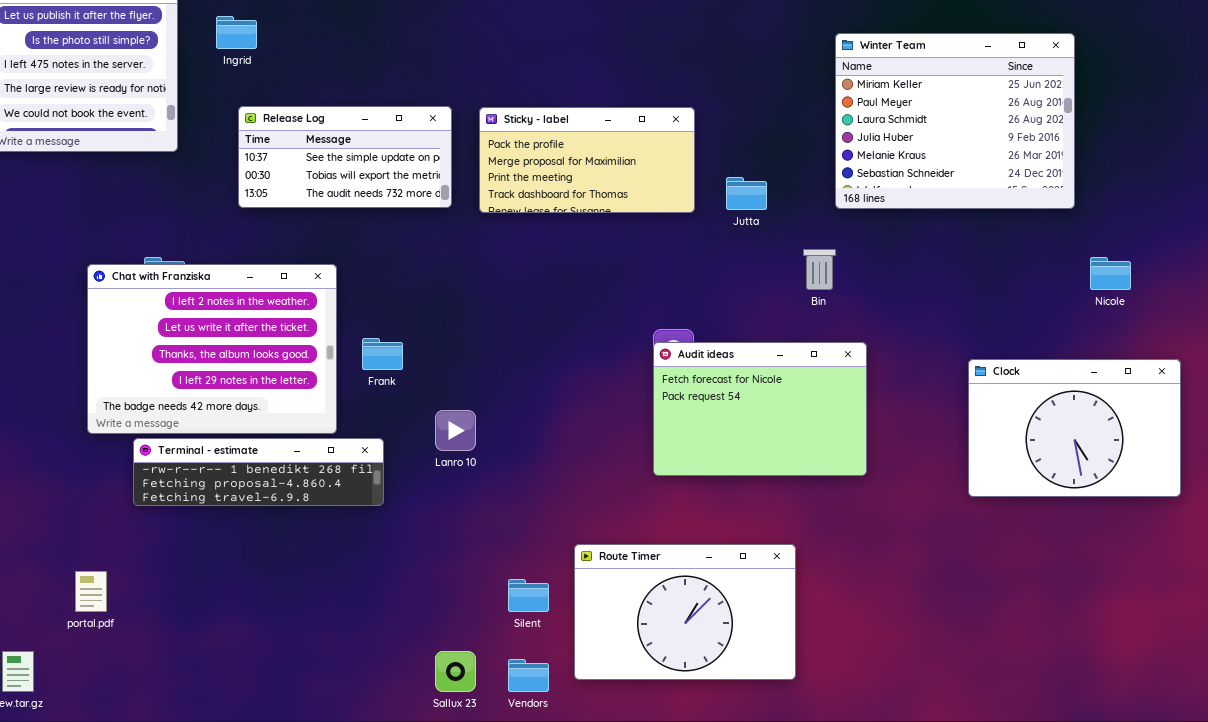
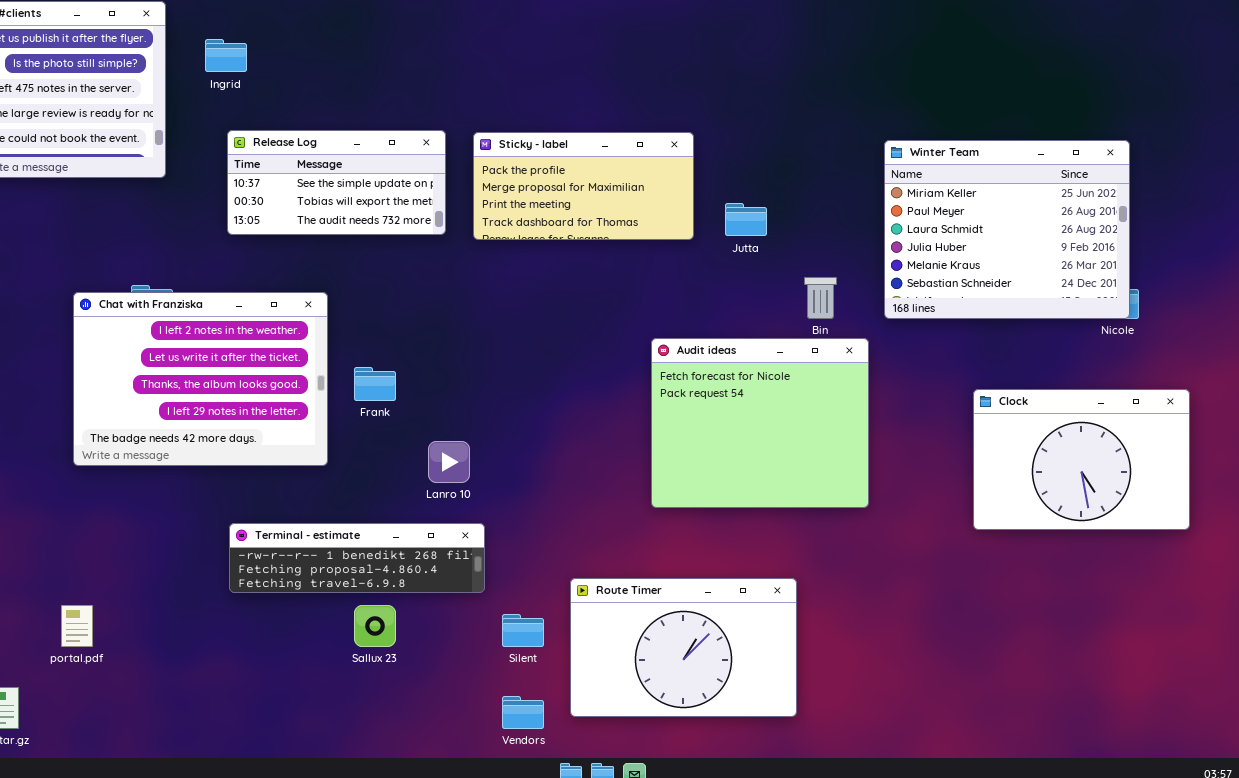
Winter Team: [835,33,1075,209] -> [884,140,1130,319], moved
Audit ideas: [653,342,867,476] -> [651,338,869,508], resized
Terminal - estimate: [133,438,384,506] -> [229,523,485,593], moved
Sallux 23: [435,651,476,692] -> [354,605,396,647], moved

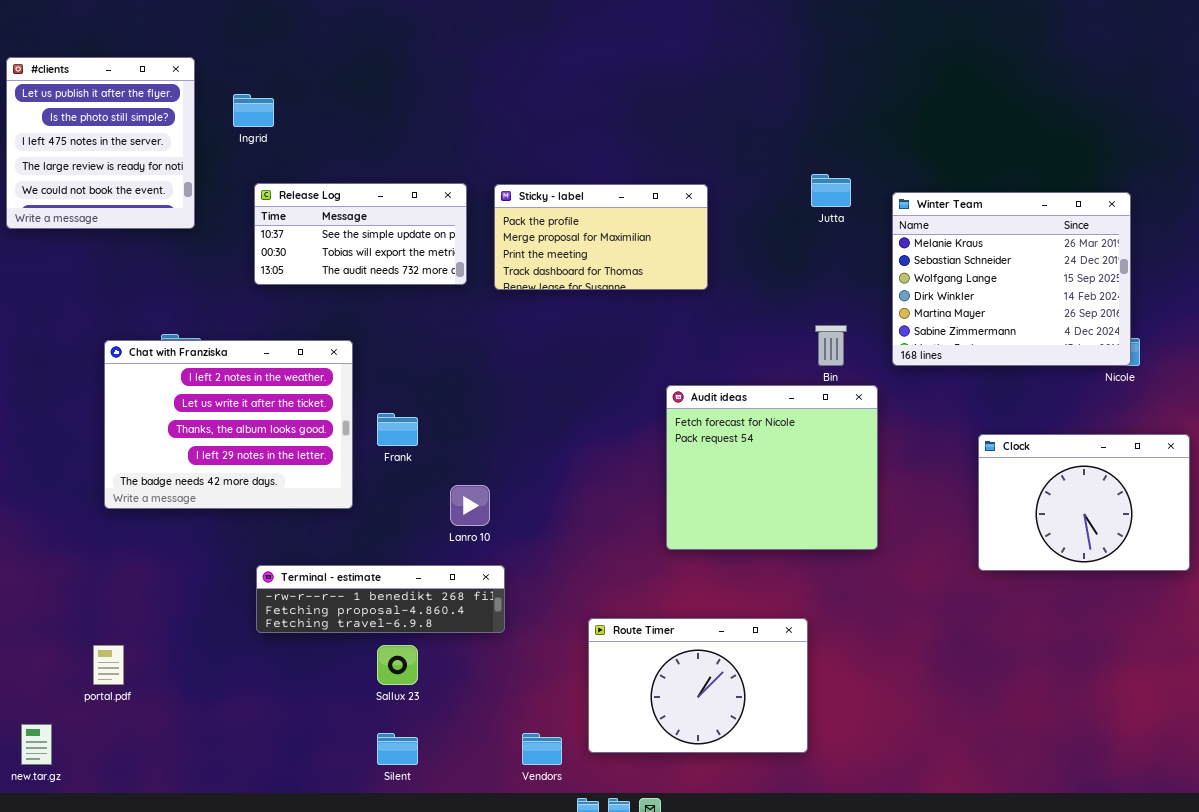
Winter Team: [884,140,1130,319] -> [892,192,1131,366], scrolled down 4 rows
Jutta: [725,203,767,236] -> [811,174,851,207], moved
Silent: [502,614,544,647] -> [377,733,418,765], moved

